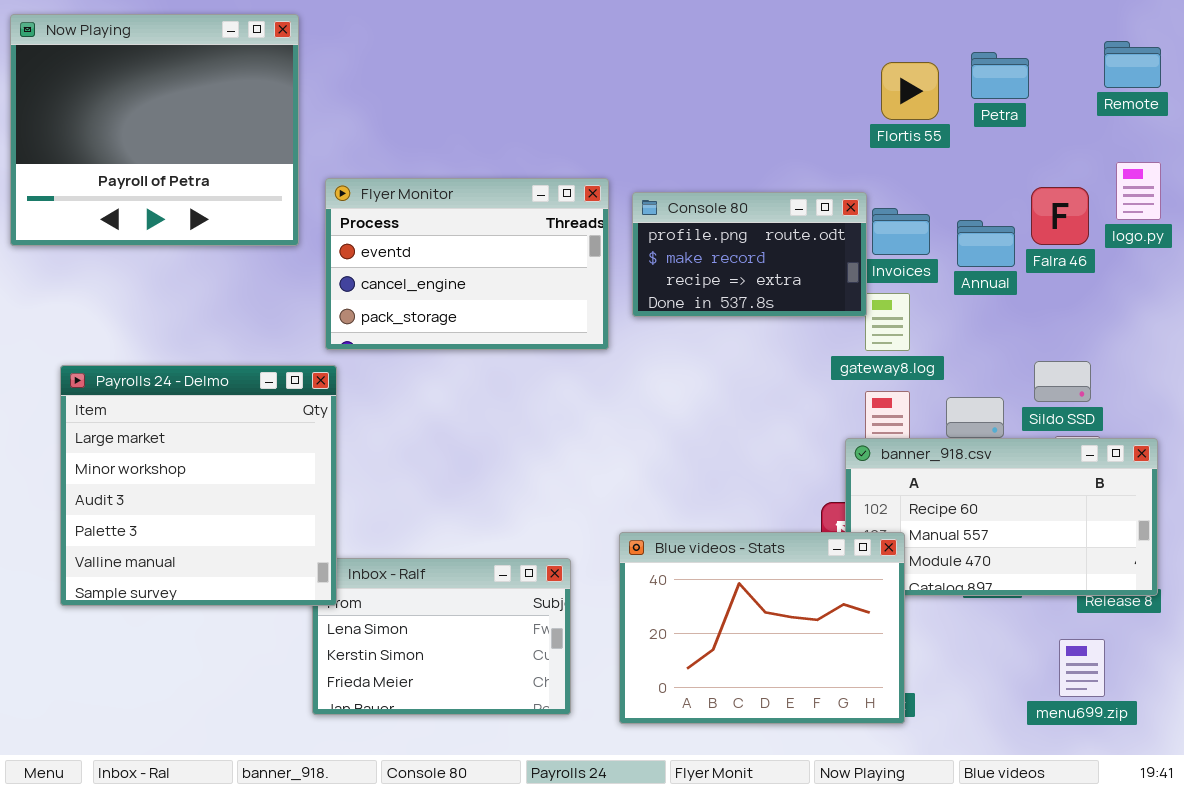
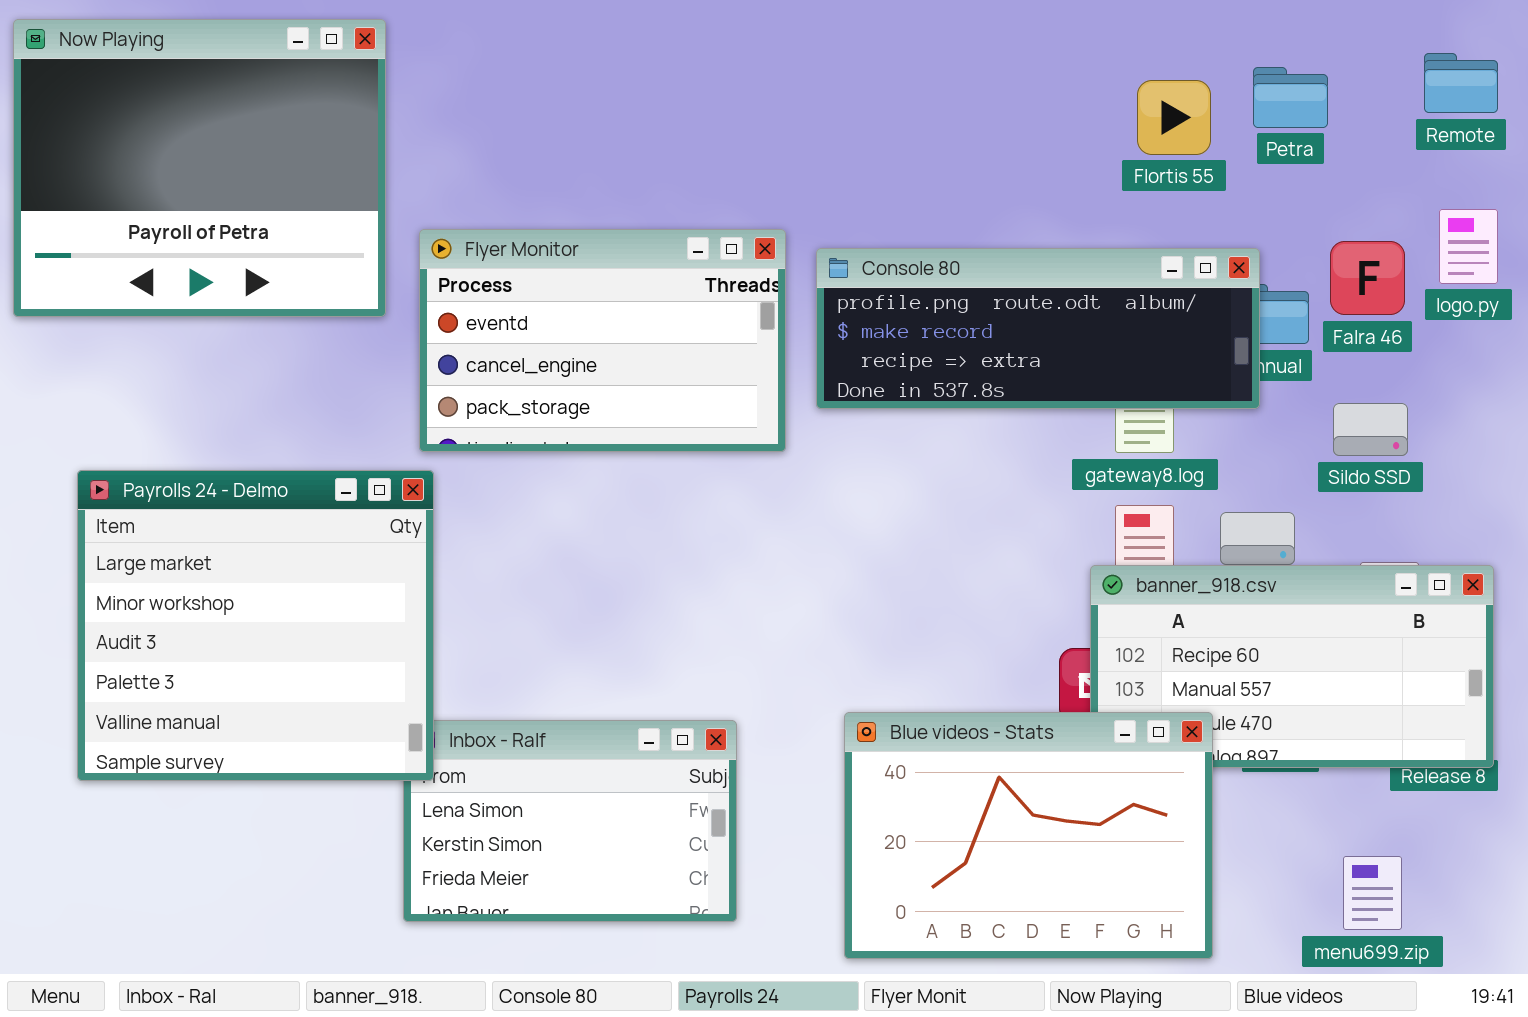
Console 80: [632,192,867,317] -> [816,248,1260,409], resized
Sildo SSD: [1034,361,1091,402] -> [1333,403,1408,456], moved
Blue videos - Stats: [619,532,905,724] -> [844,712,1213,959], moved
menu699.zip: [1059,639,1105,697] -> [1343,856,1402,930], moved

